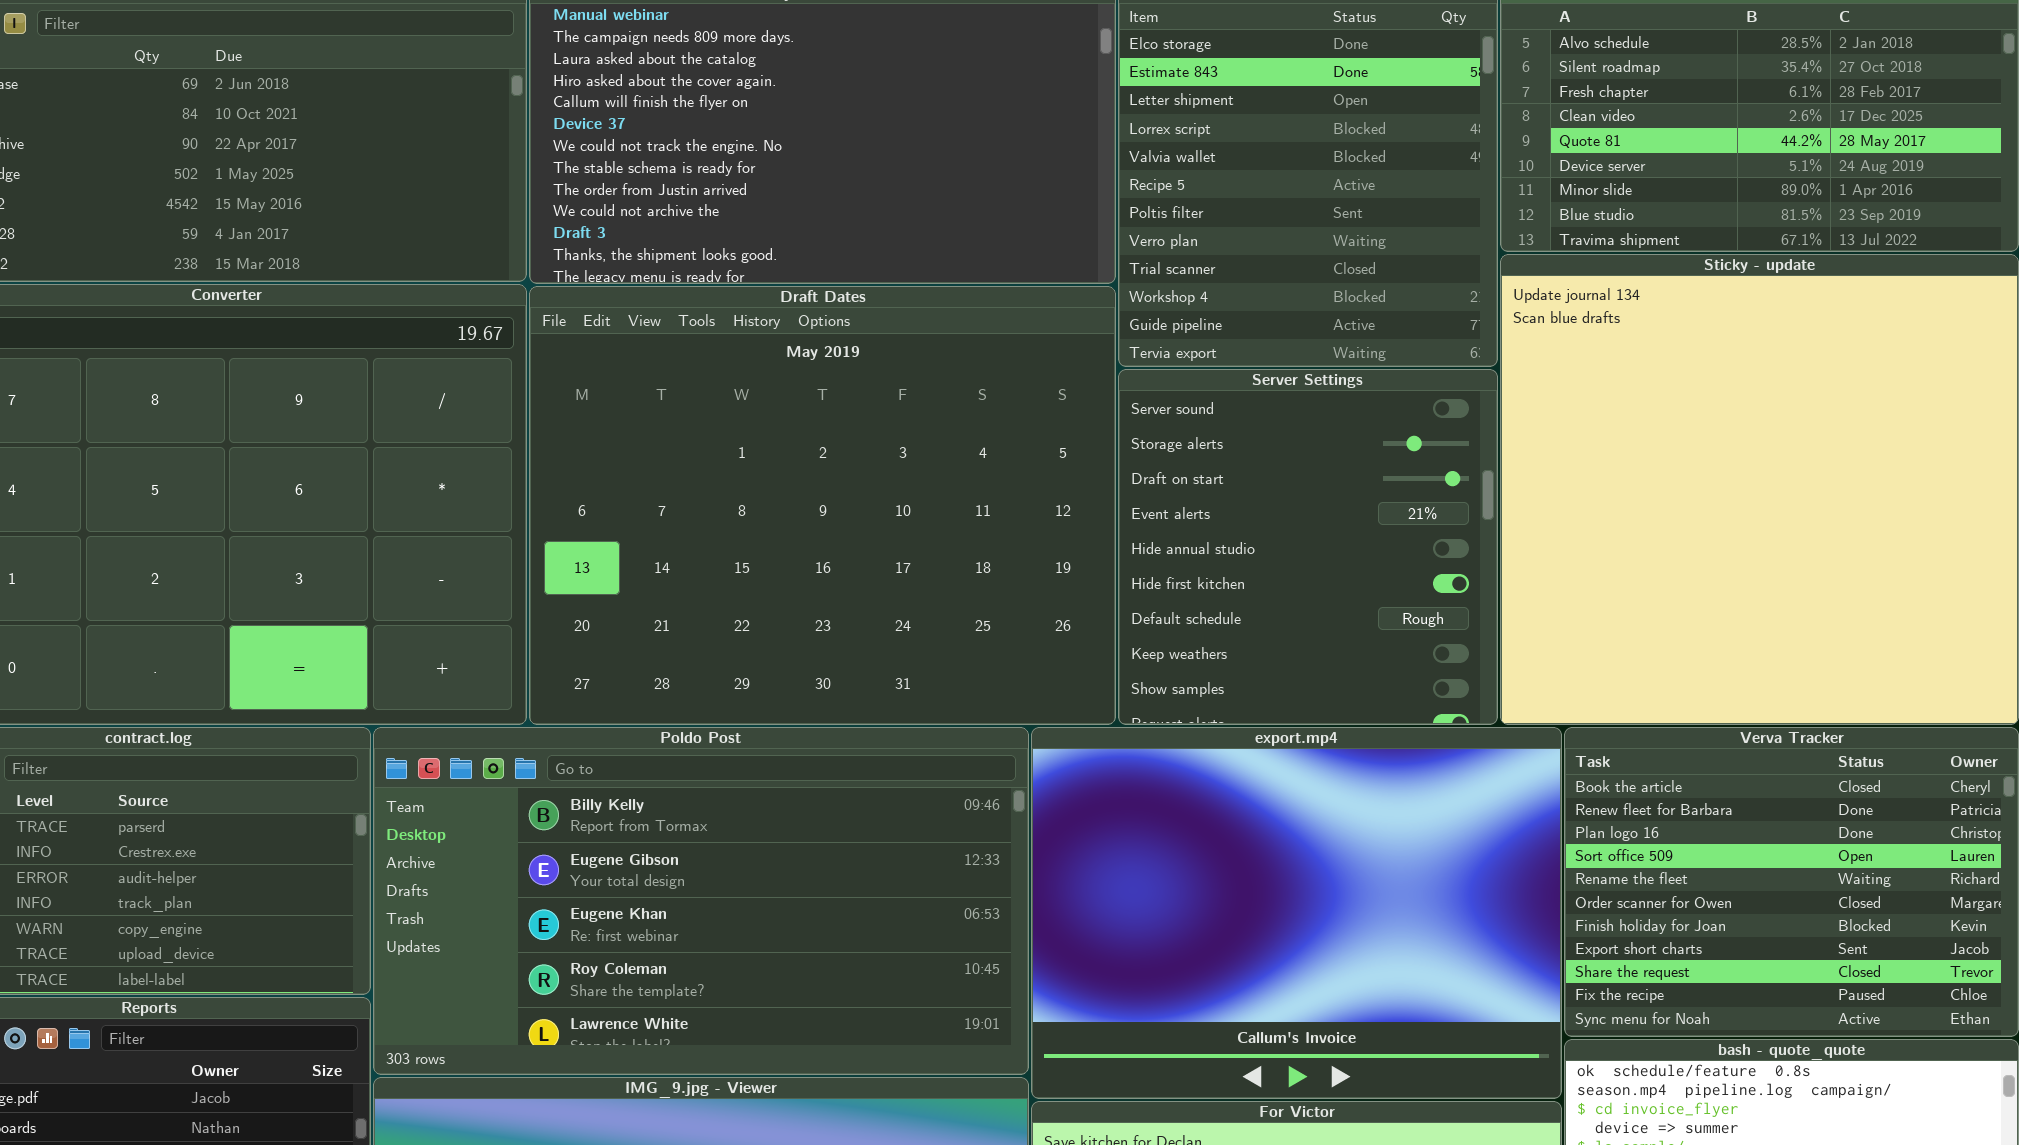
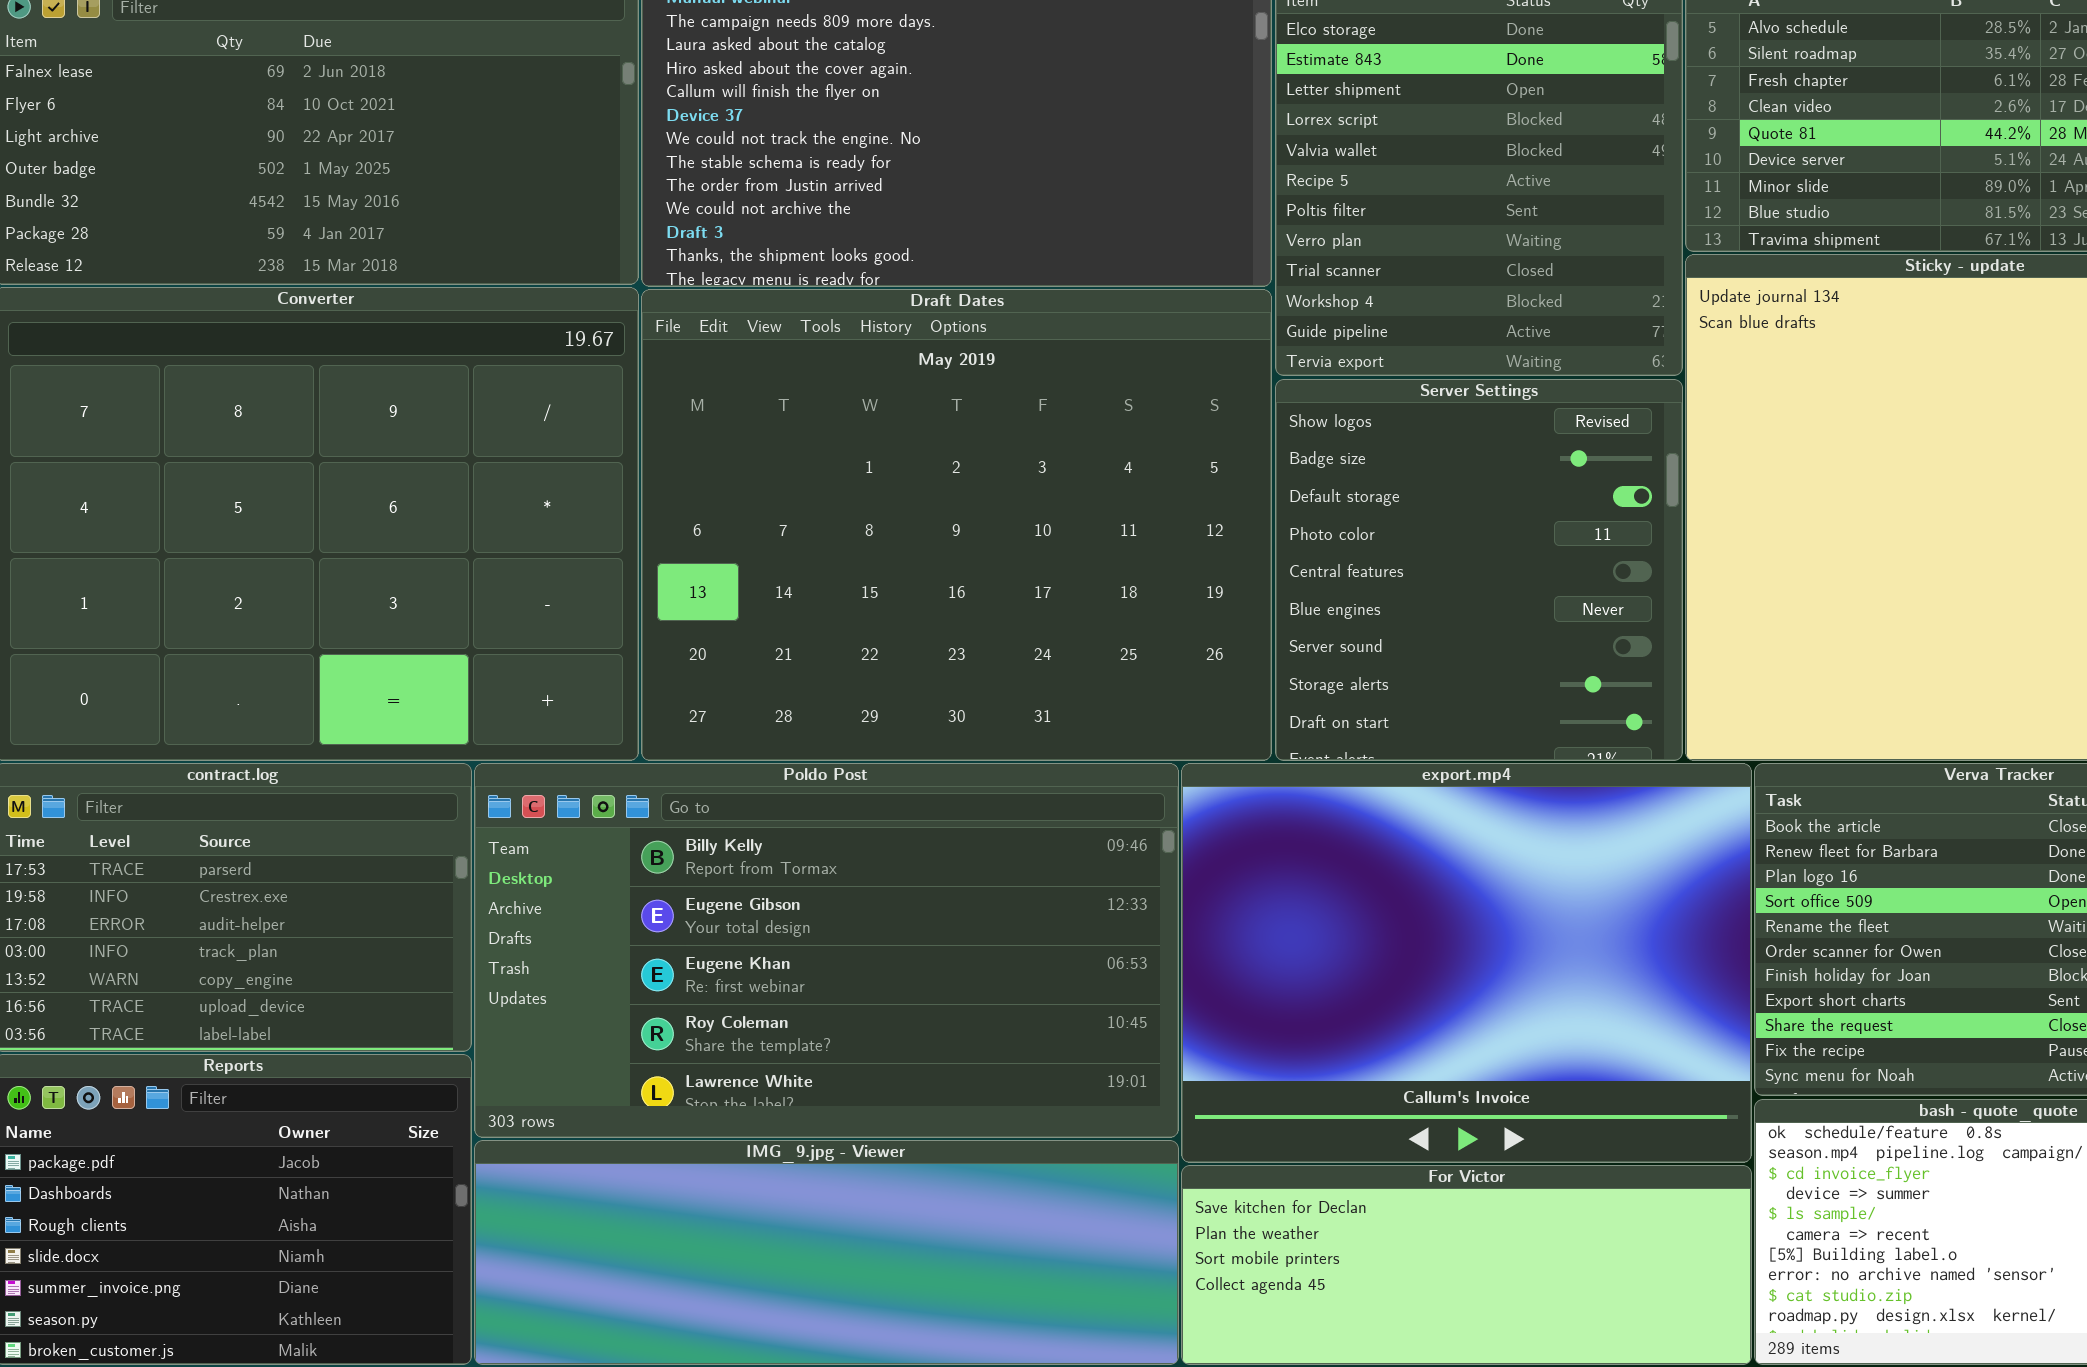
Server Settings: [1118,369,1498,725] -> [1275,379,1683,761], scrolled up 6 rows

